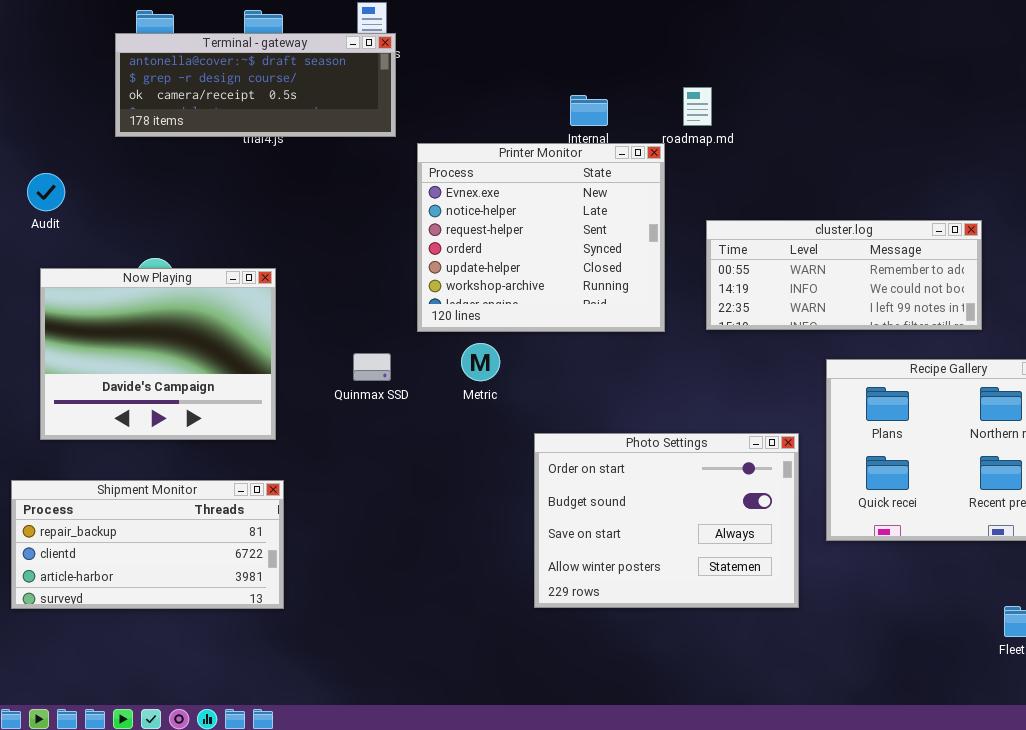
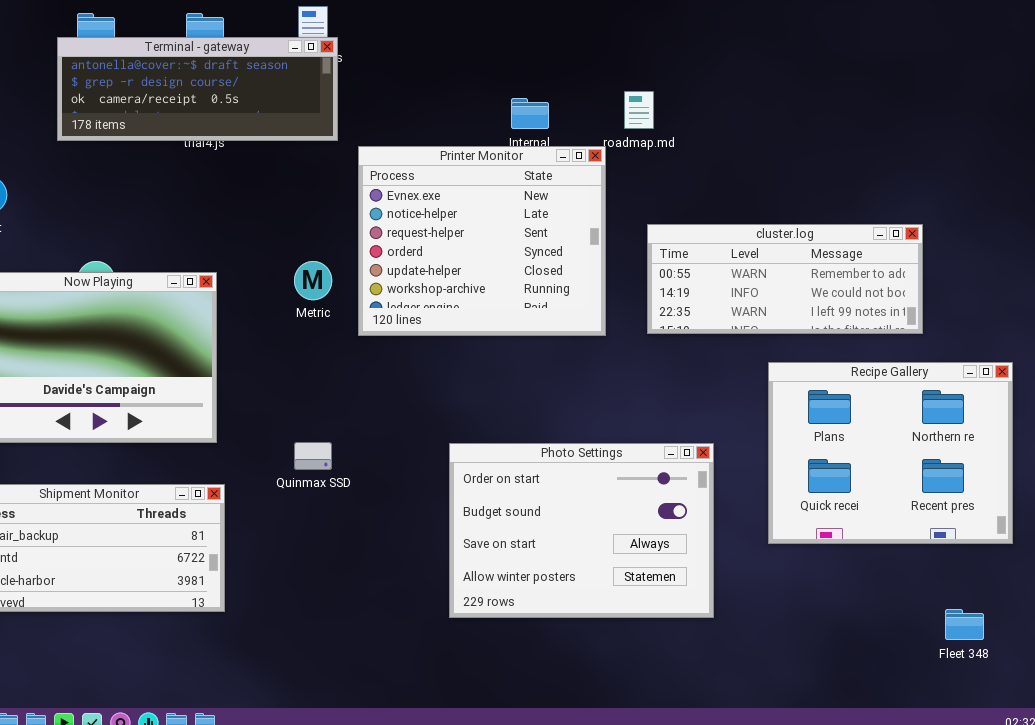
Metric: [461,343,500,381] -> [294,261,332,300], moved
Quinmax SSD: [353,353,391,381] -> [294,442,332,470], moved
Photo Settings: [534,433,799,608] -> [449,443,714,618], moved

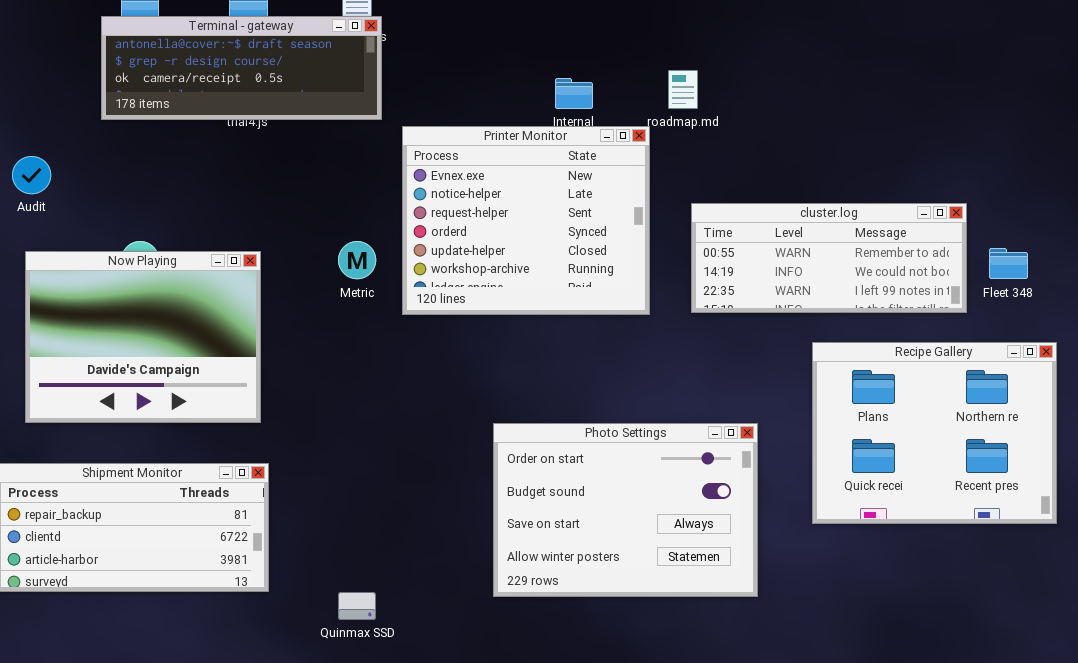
Quinmax SSD: [294,442,332,470] -> [338,592,376,620], moved
Fleet 348: [945,609,984,640] -> [989,248,1028,279], moved

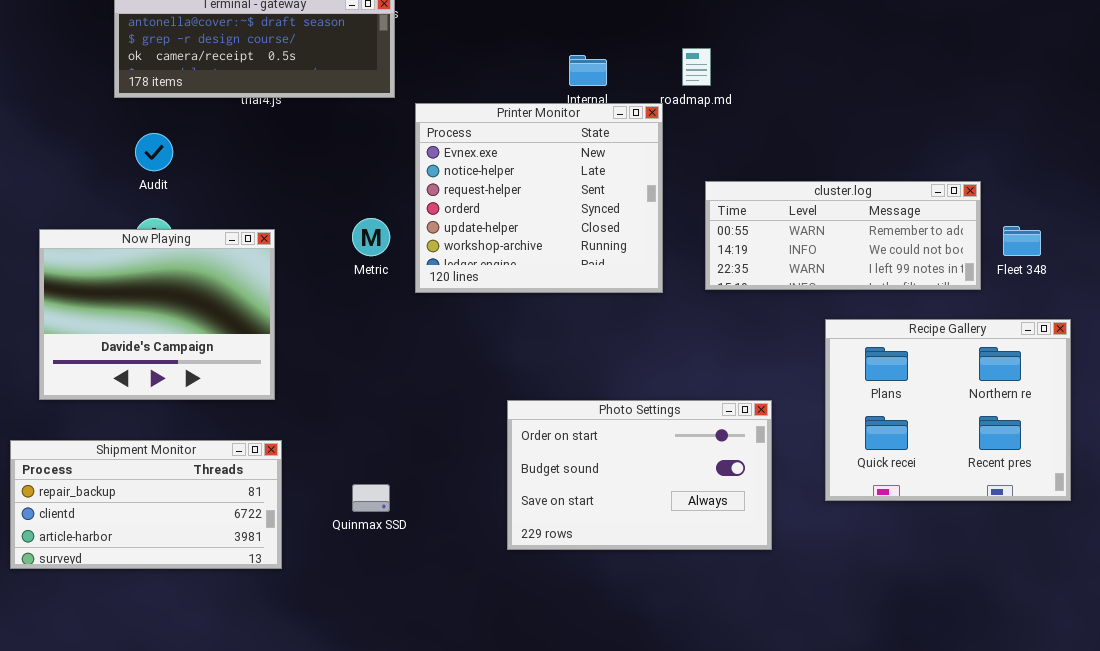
Audit: [12,156,51,194] -> [135,133,173,171], moved
Photo Settings: [493,423,758,597] -> [507,400,772,550], resized
Quinmax SSD: [338,592,376,620] -> [352,484,390,512], moved

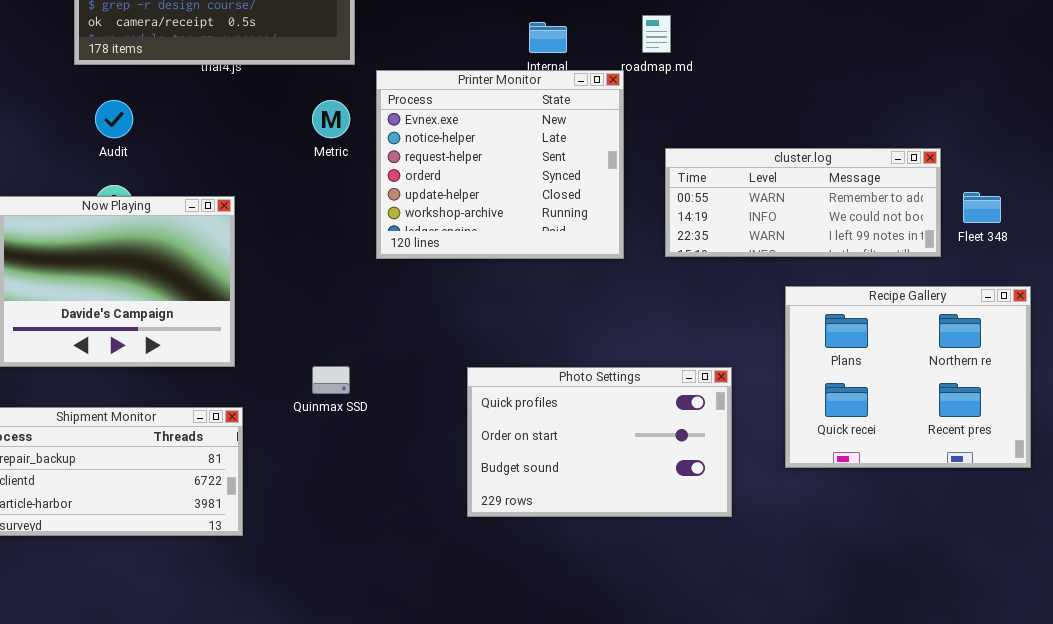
Metric: [352,218,390,256] -> [312,100,350,138], moved
Photo Settings: [507,400,772,550] -> [467,367,732,517], scrolled up 1 row
Quinmax SSD: [352,484,390,512] -> [312,366,350,394], moved

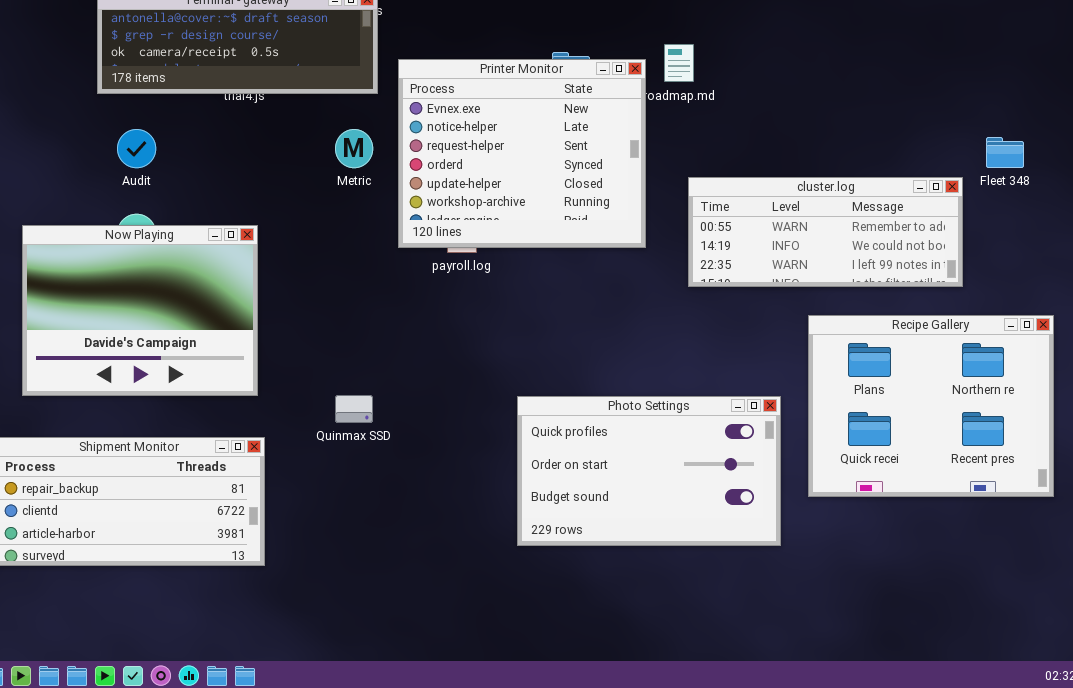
Printer Monitor: [376,70,624,259] -> [398,59,646,248], moved
Fleet 348: [963,192,1001,223] -> [986,137,1024,168], moved
Photo Settings: [467,367,732,517] -> [517,396,781,546], moved

